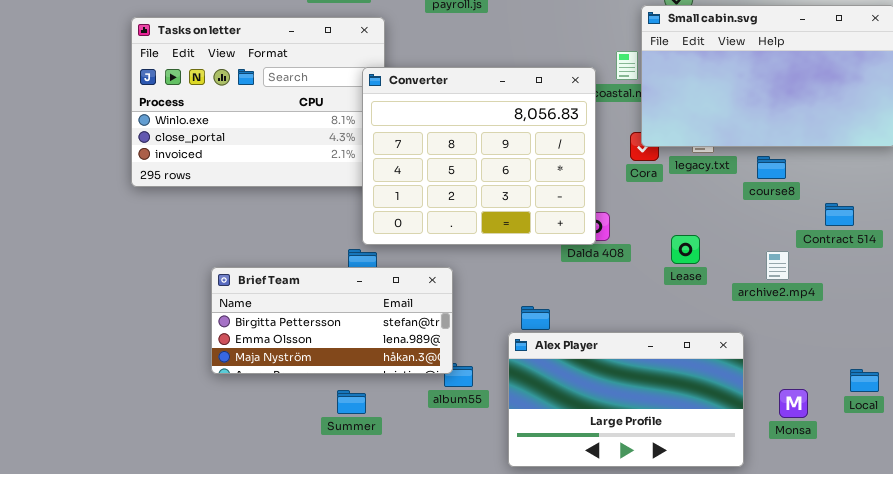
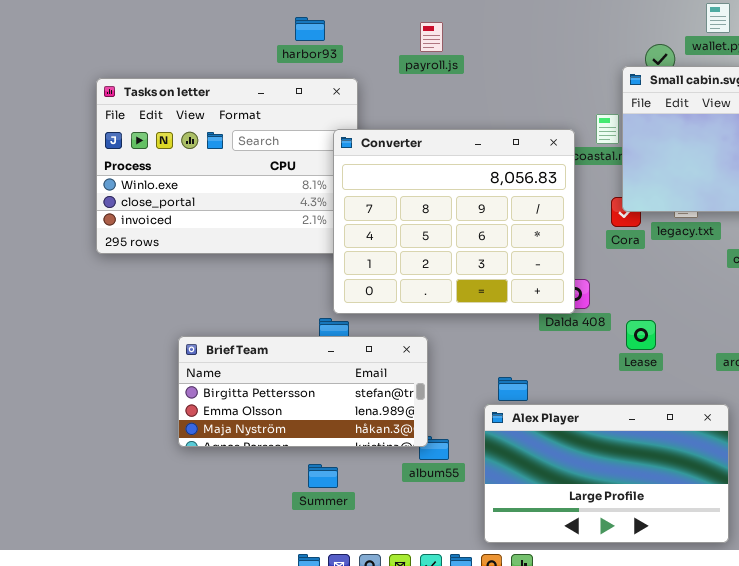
Lease: [671,235,700,264] -> [626,320,656,350], moved

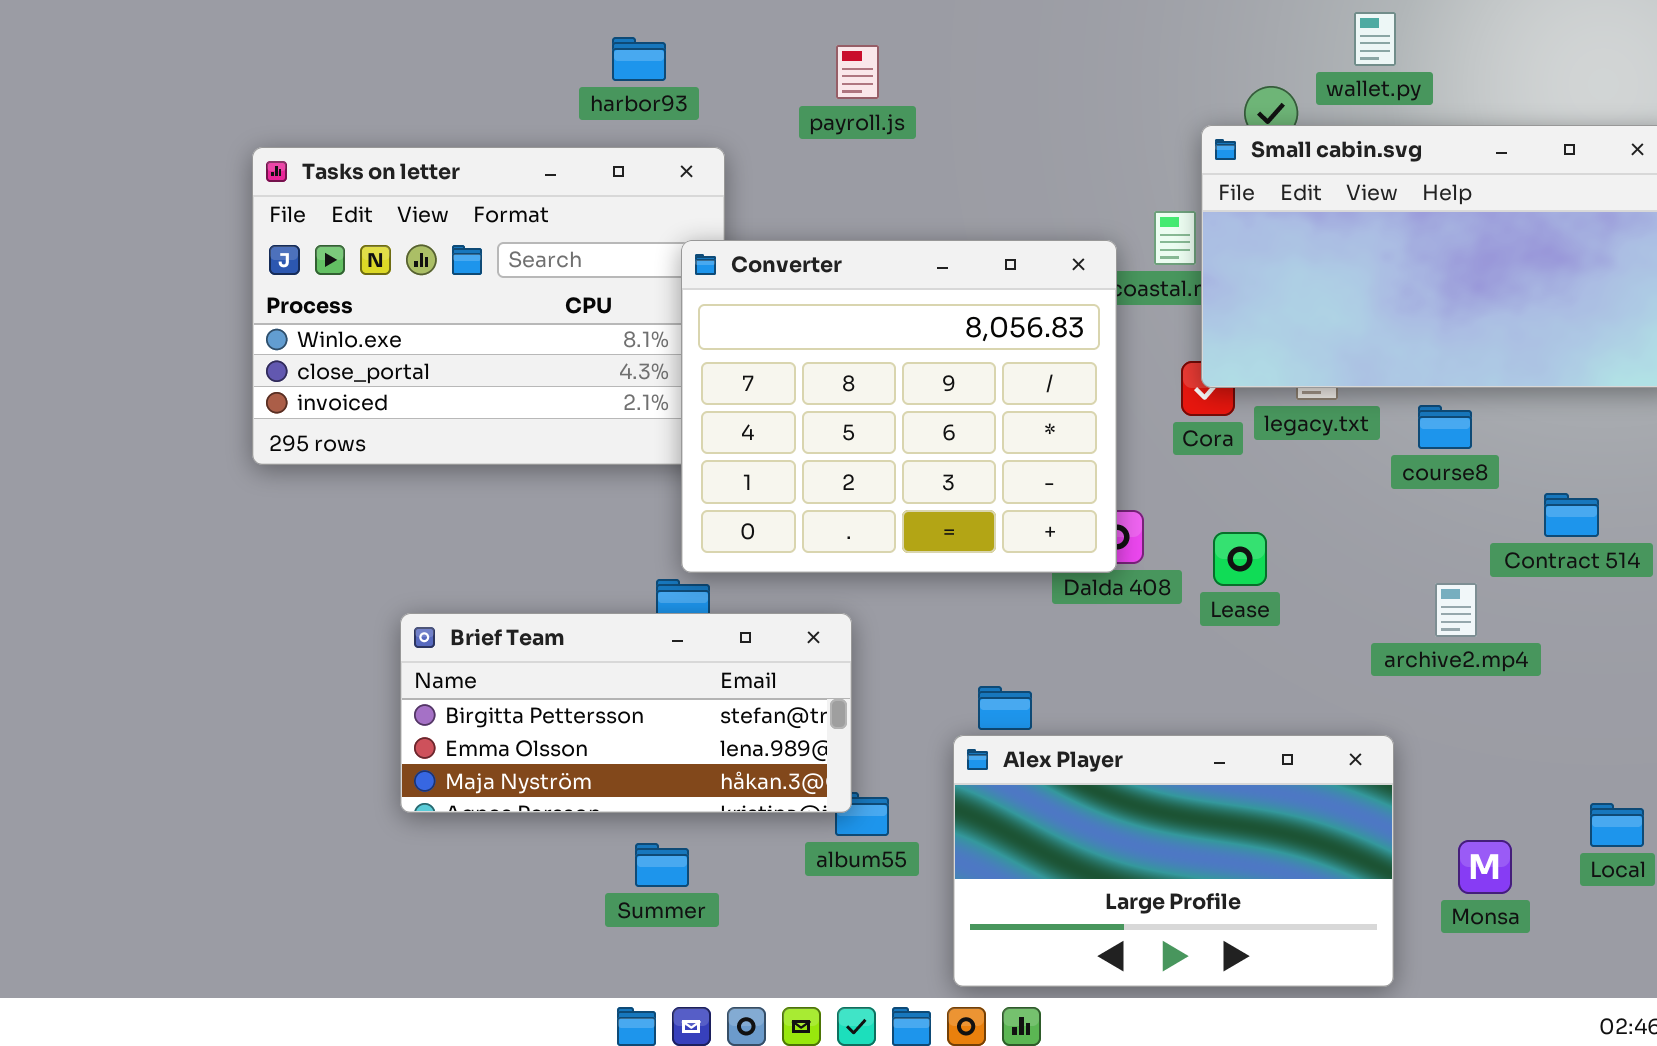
Lease: [626,320,656,350] -> [1213,532,1267,586], moved

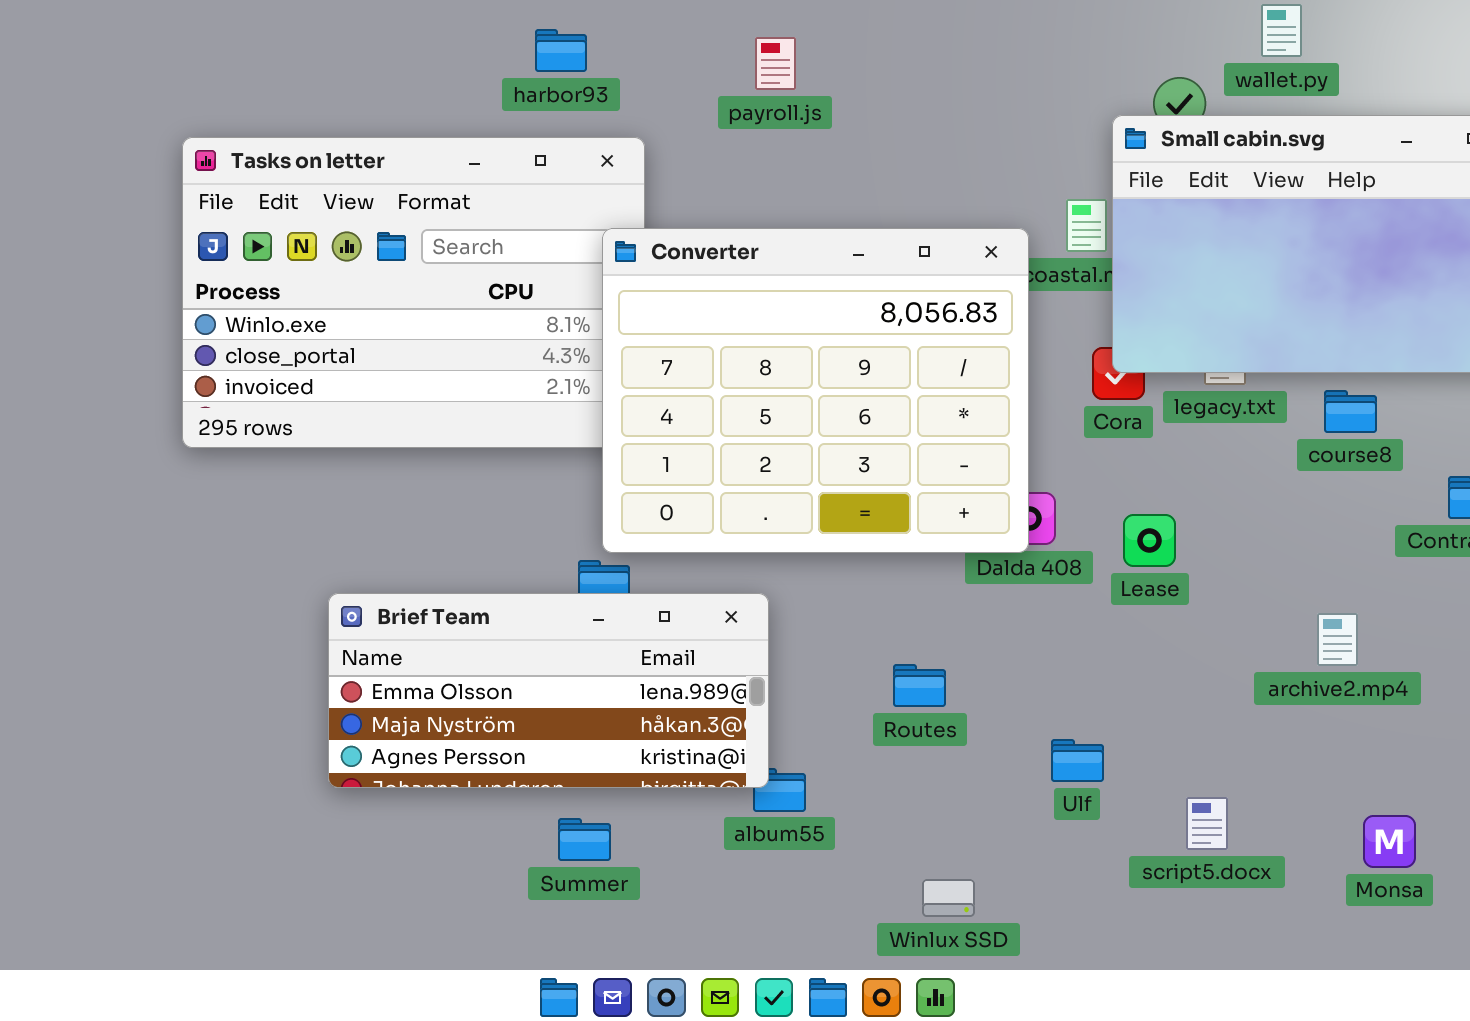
archive2.mp4: [1435,583,1477,637] -> [1317,613,1358,666], moved
Brief Team: [400,613,852,813] -> [328,593,769,788], scrolled down 1 row
Alex Player: [953,735,1394,987] -> none, closed

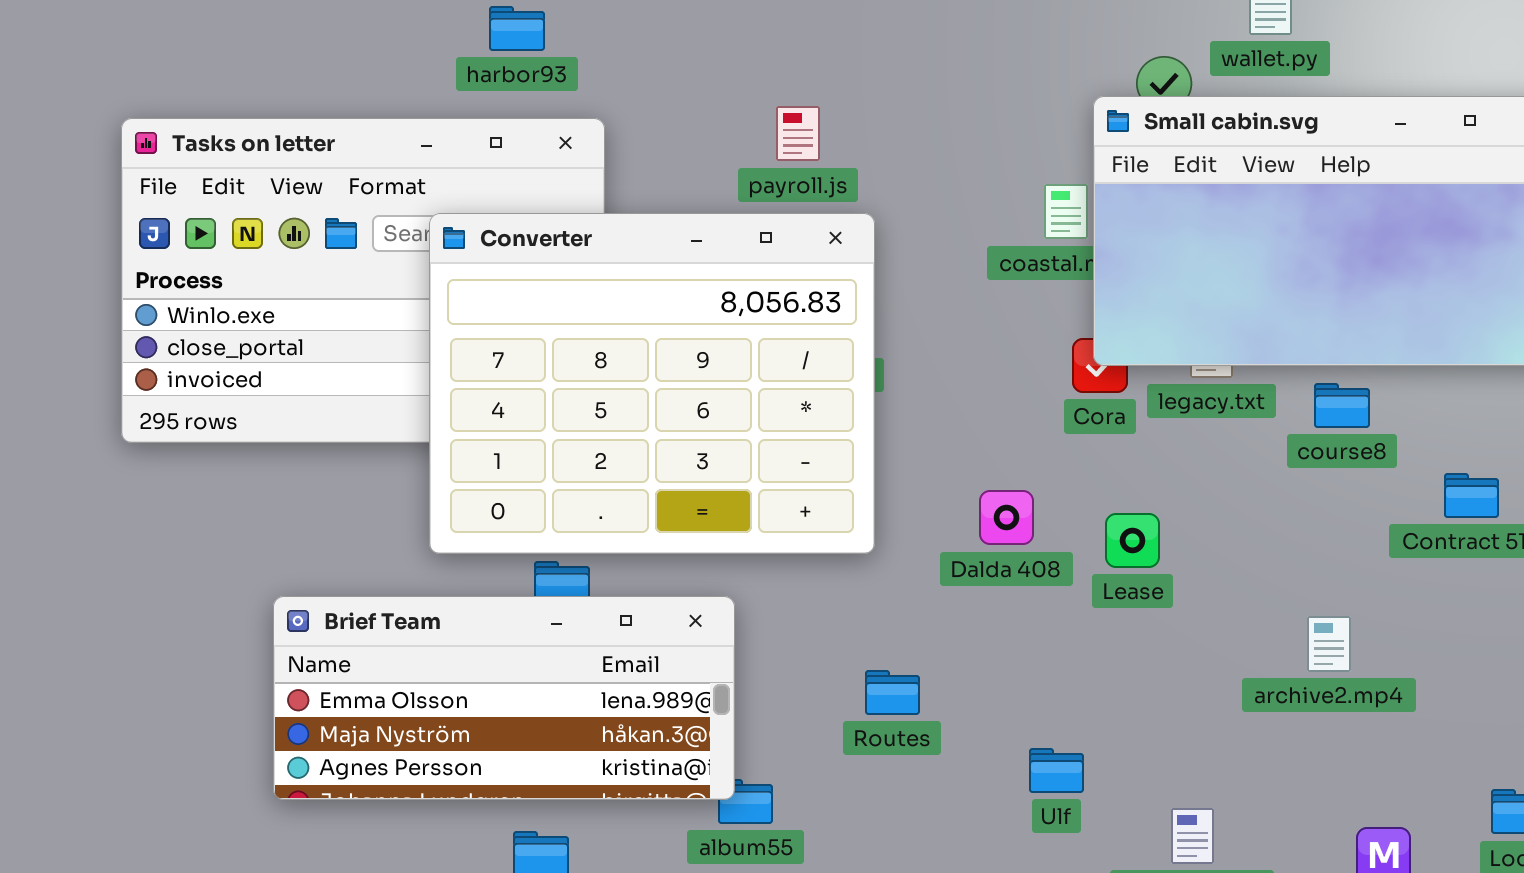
payroll.js: [755,37,796,90] -> [776,106,820,161], moved
Converter: [602,228,1029,553] -> [429,213,875,554], moved

